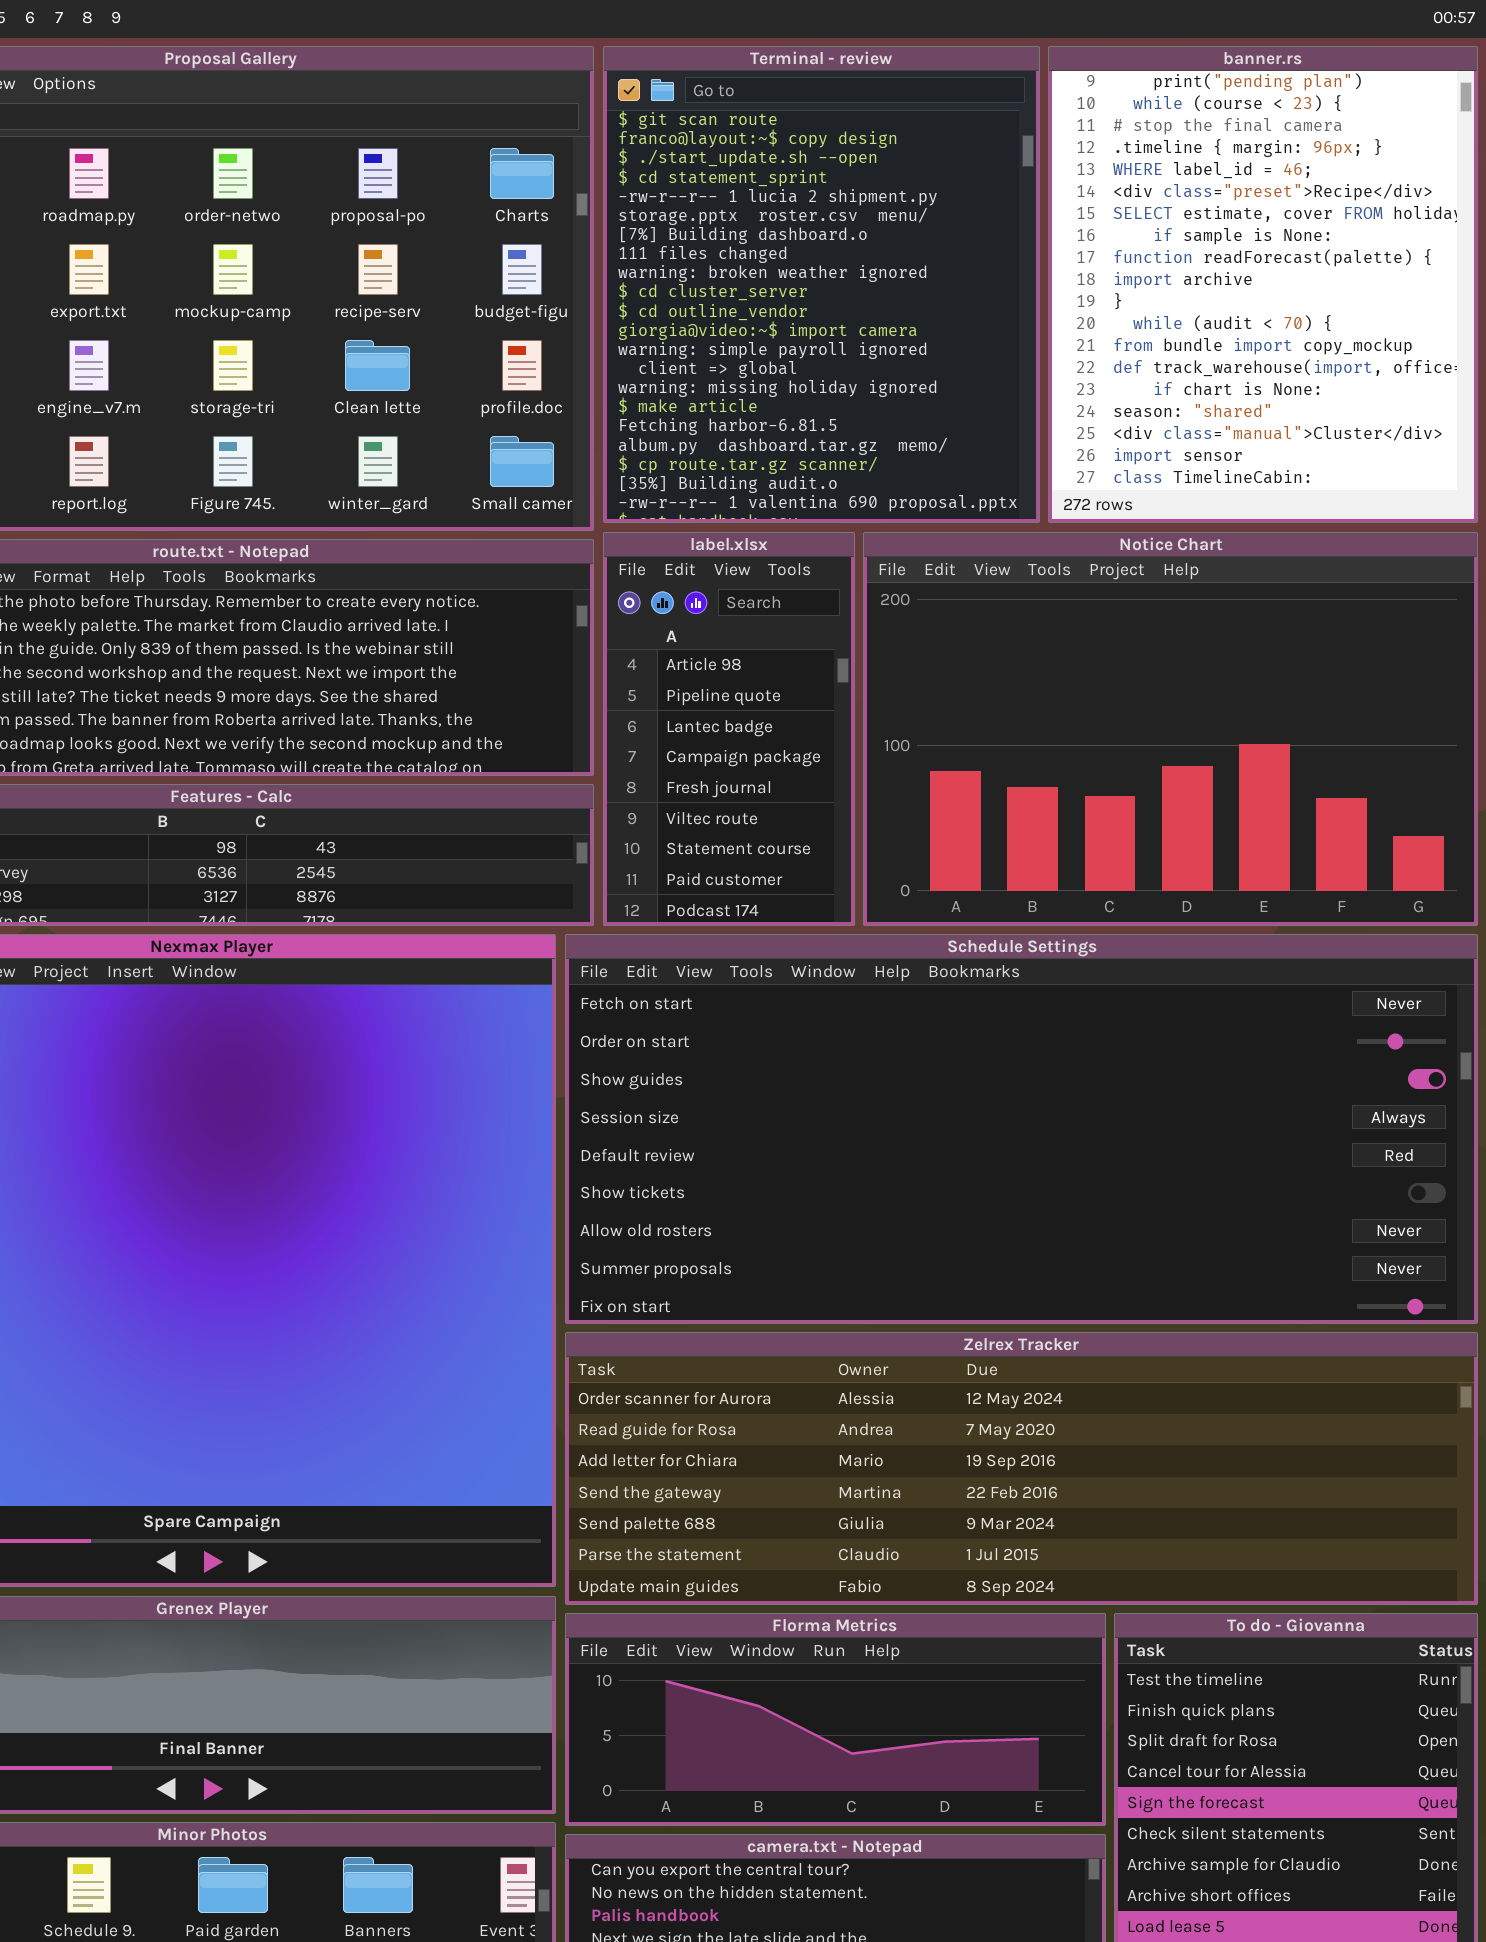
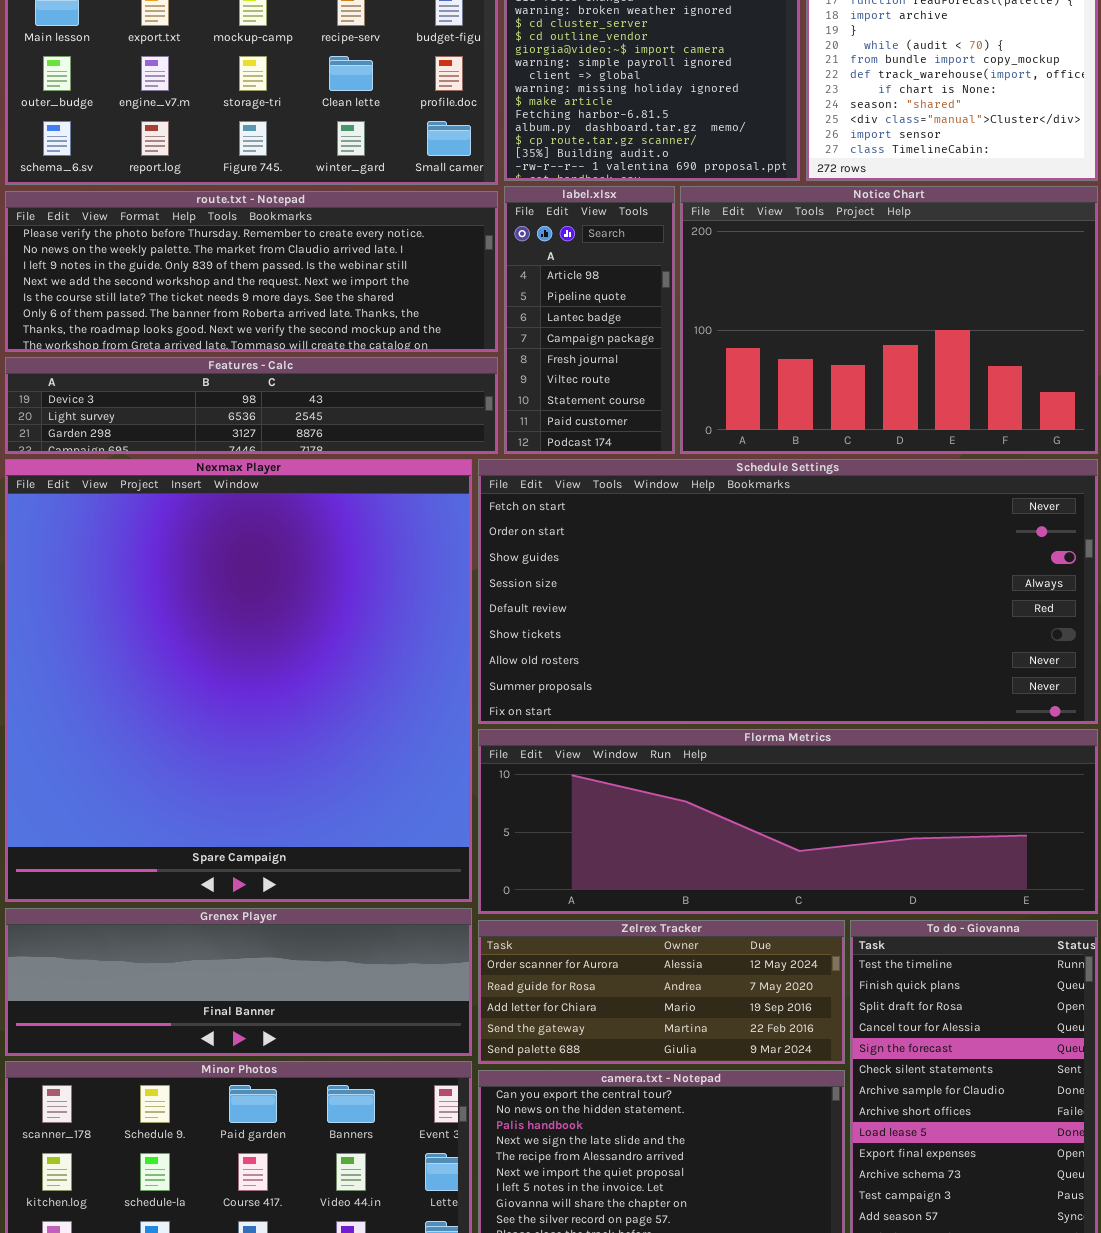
Zelrex Tracker: [565,1332,1478,1605] -> [478,920,845,1064], moved, resized
Florma Metrics: [565,1613,1106,1826] -> [478,729,1098,914], moved, resized

